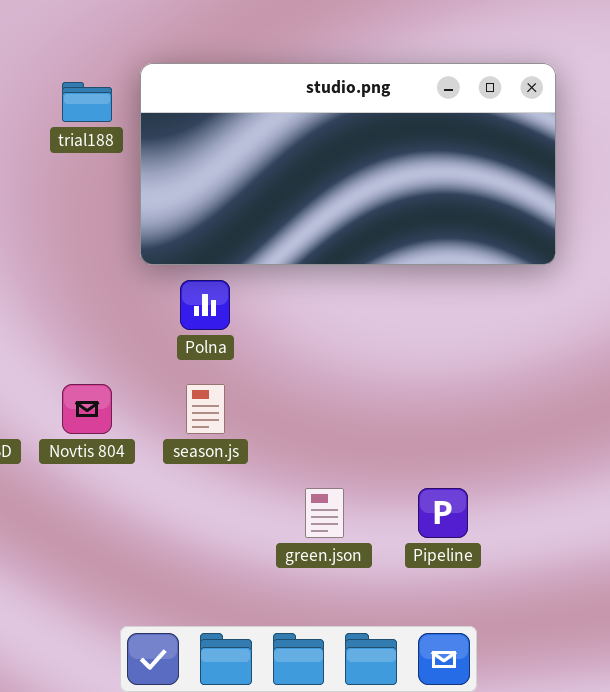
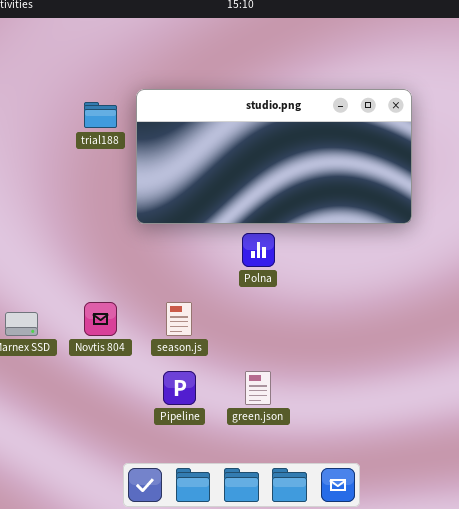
Polna: [180,280,230,330] -> [242,233,275,267], moved
Pipeline: [418,488,468,538] -> [163,371,196,405], moved

